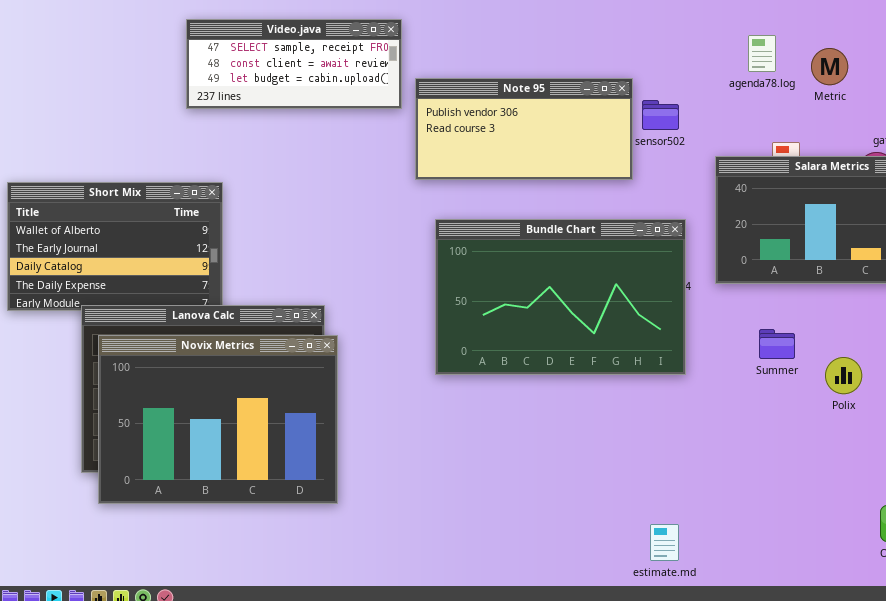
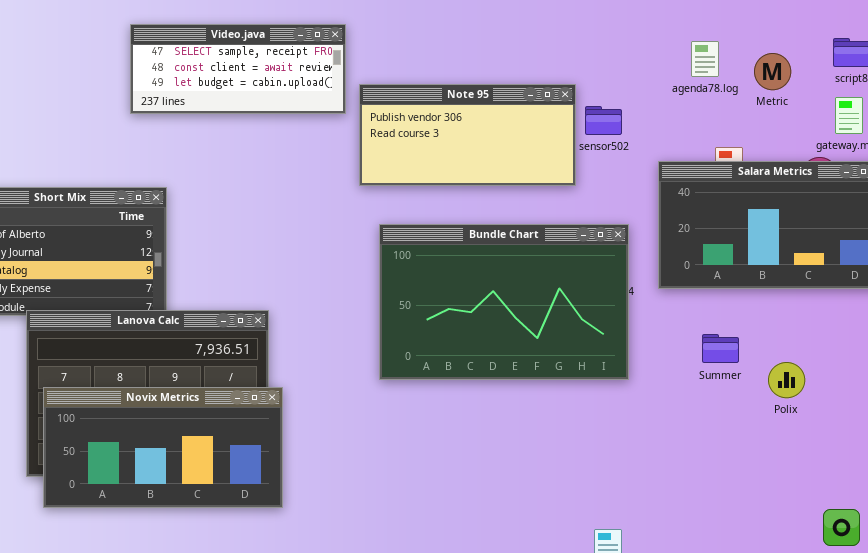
Novix Metrics: [98,335,338,504] -> [43,387,283,508], resized

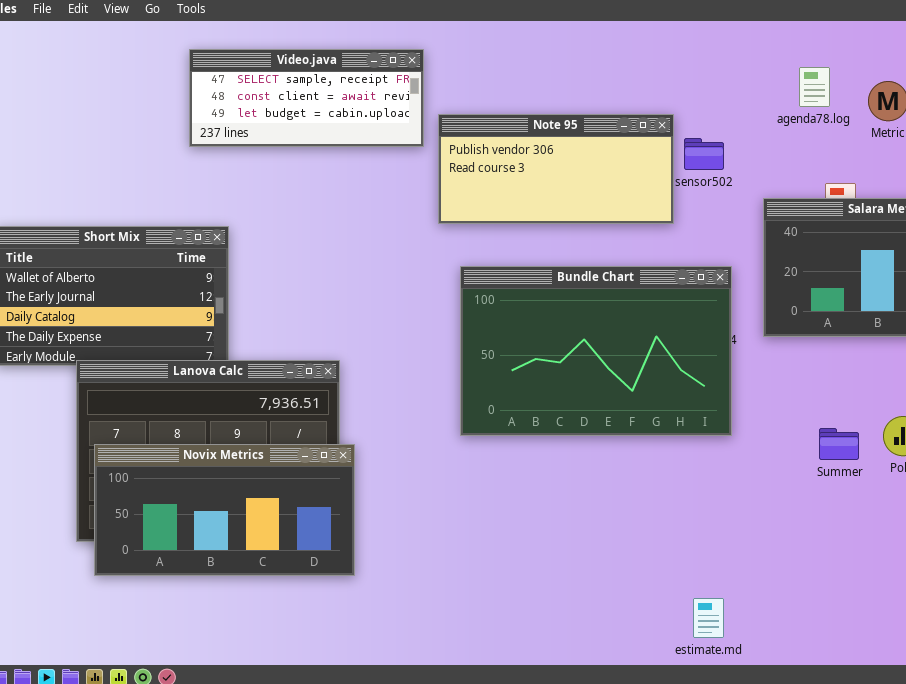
Summer: [702,334,739,363] -> [819,428,859,460], moved

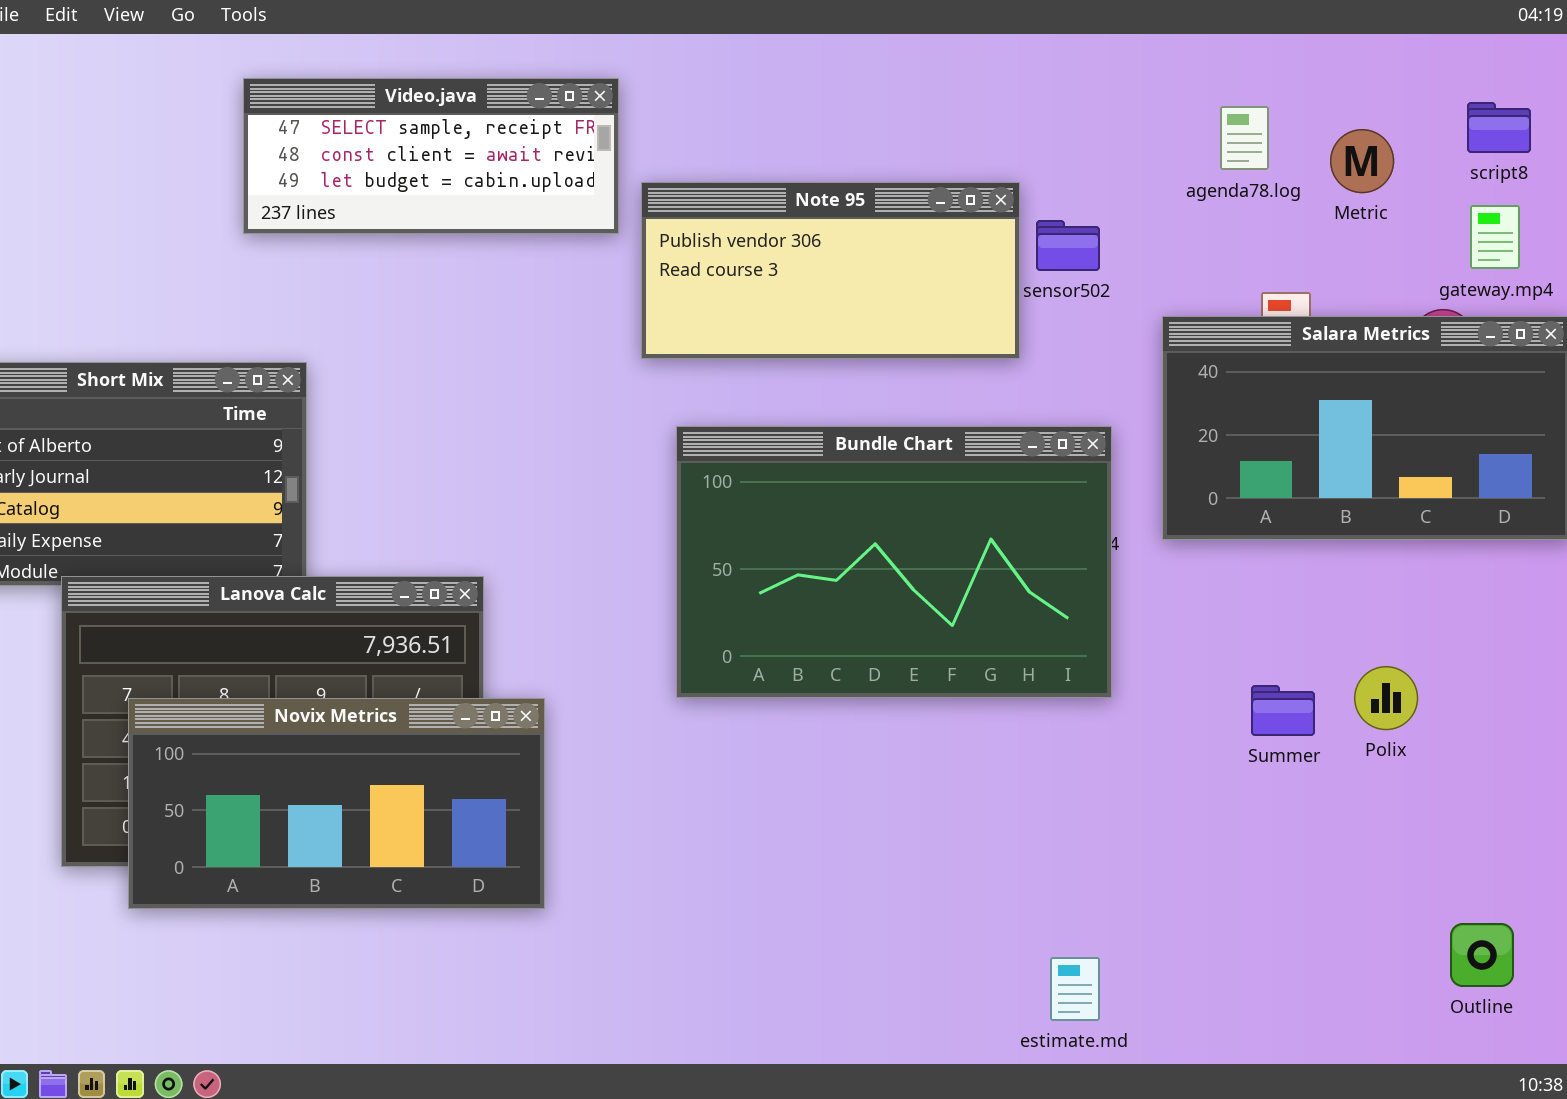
Novix Metrics: [94,444,355,576] -> [128,698,545,909], moved

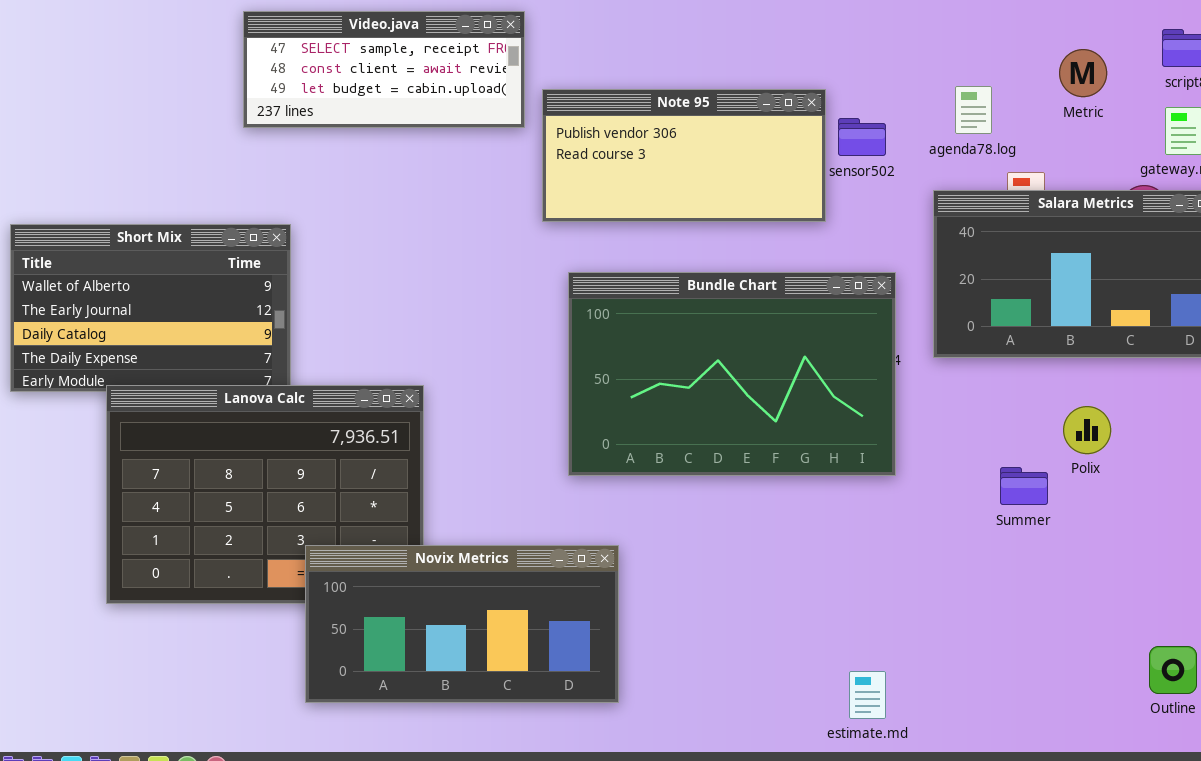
agenda78.log: [1220,106,1269,170] -> [955,86,992,134], moved
Polix: [1354,666,1418,730] -> [1063,406,1111,454], moved
Novix Metrics: [128,698,545,909] -> [305,545,619,703], moved

